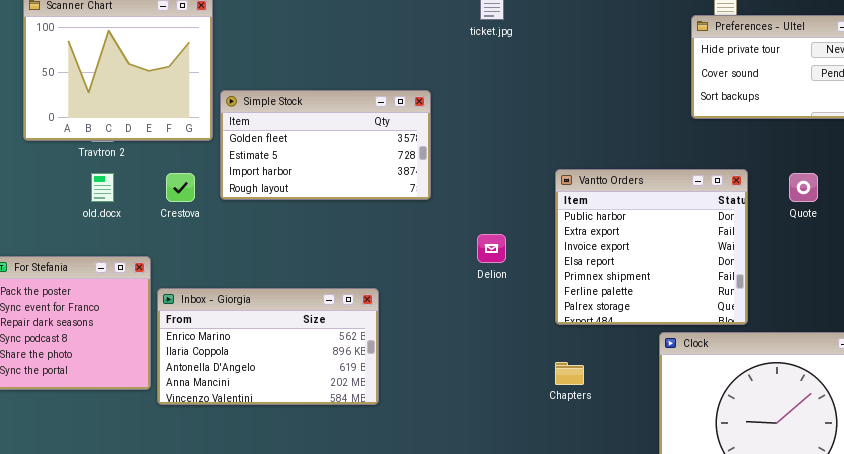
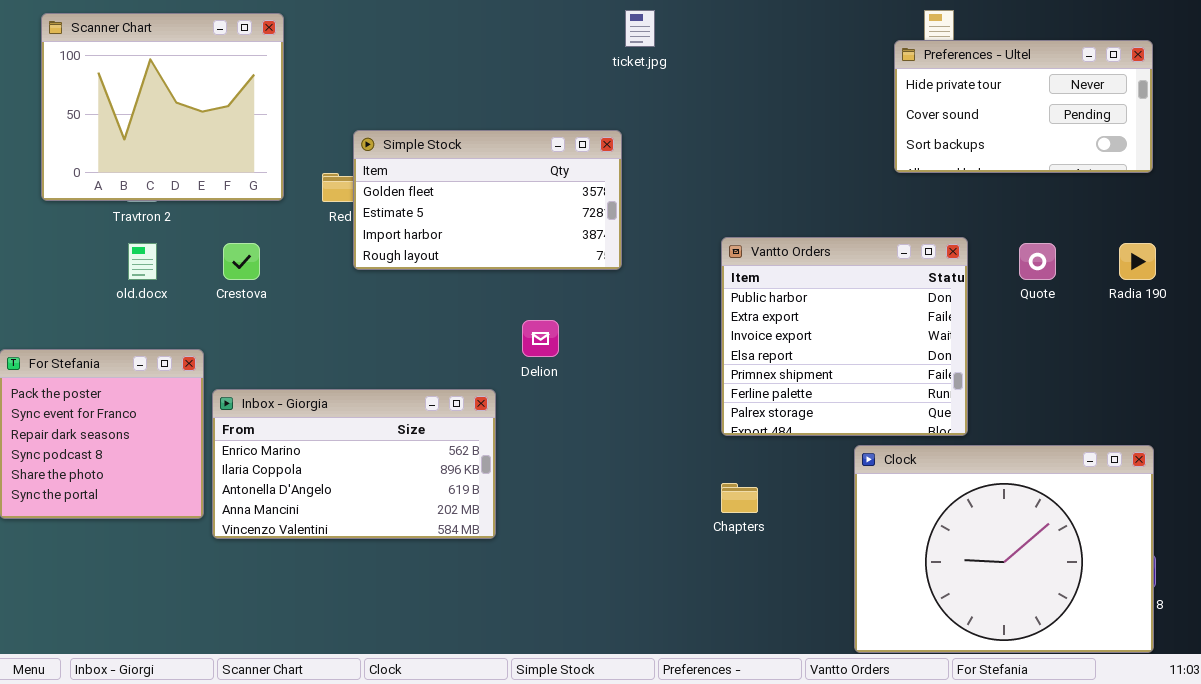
Simple Stock: [220,90,431,200] -> [353,130,622,270], moved
Delion: [477,234,506,263] -> [522,320,559,357], moved

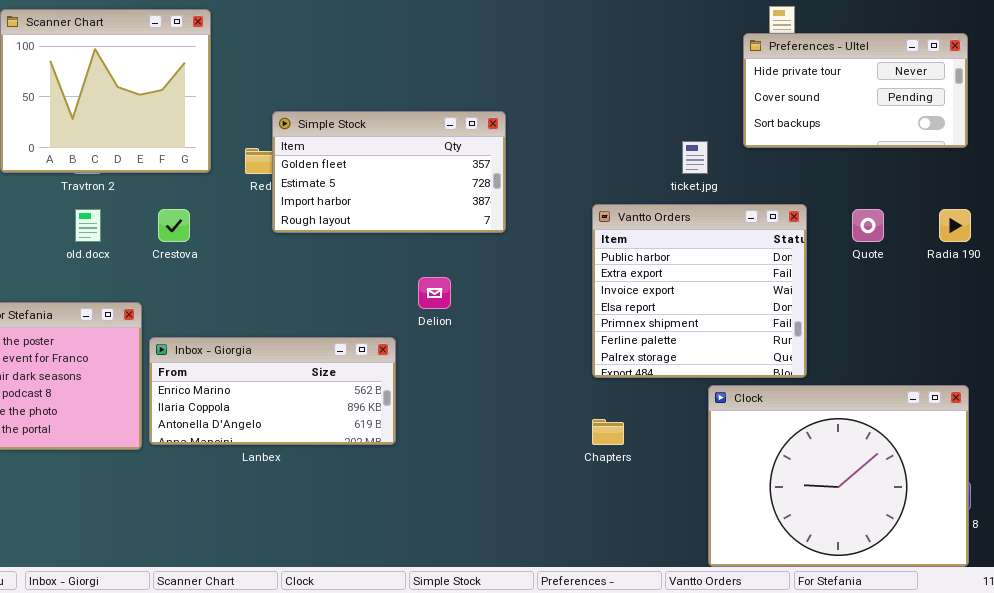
ticket.jpg: [625,10,655,47] -> [682,141,708,174], moved
Inbox - Giorgia: [212,389,496,539] -> [149,337,396,445], resized

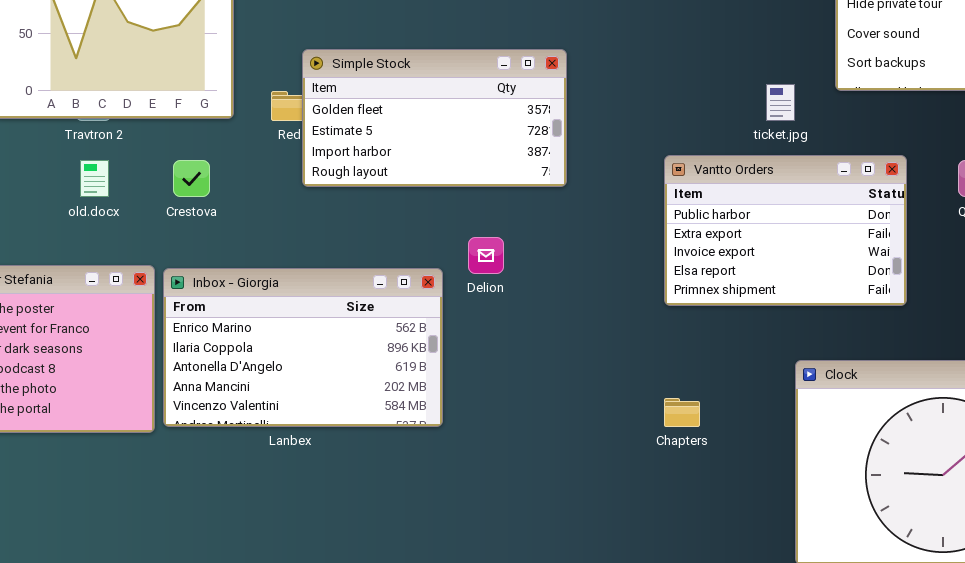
Vantto Orders: [592,204,807,378] -> [664,155,907,306], resized
Inbox - Giorgia: [149,337,396,445] -> [163,268,443,427], resized

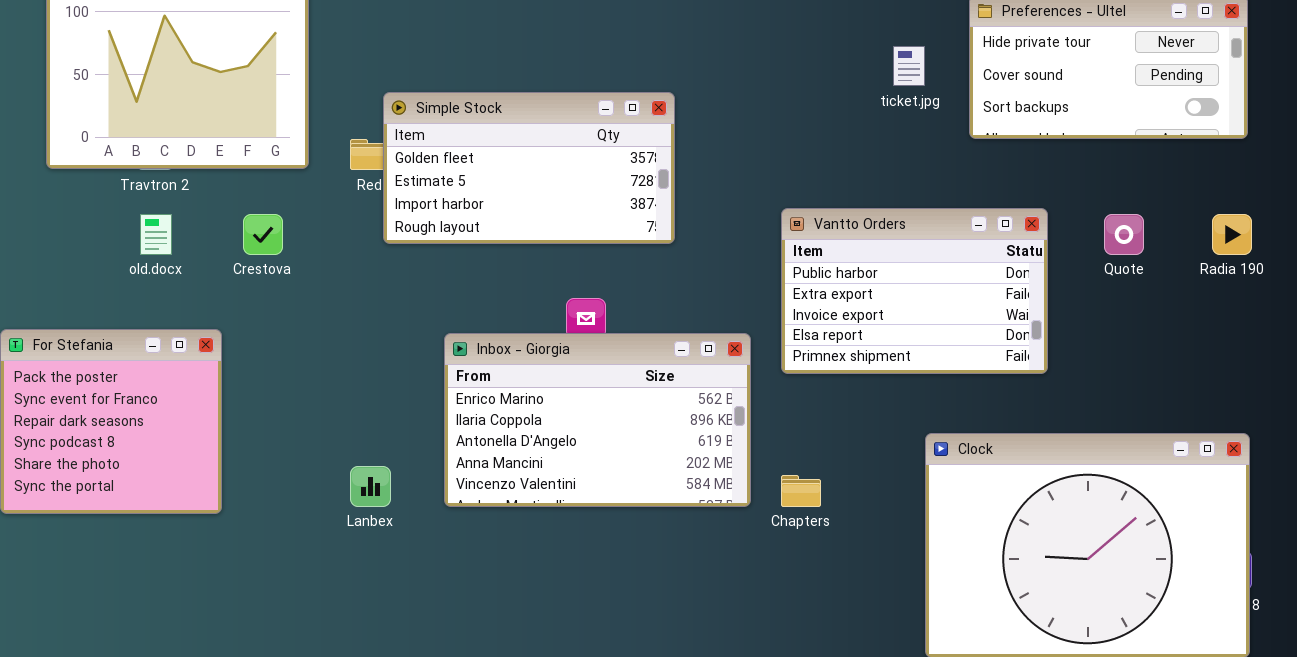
ticket.jpg: [766,84,795,121] -> [893,46,925,86], moved
Inbox - Giorgia: [163,268,443,427] -> [444,333,751,507], moved

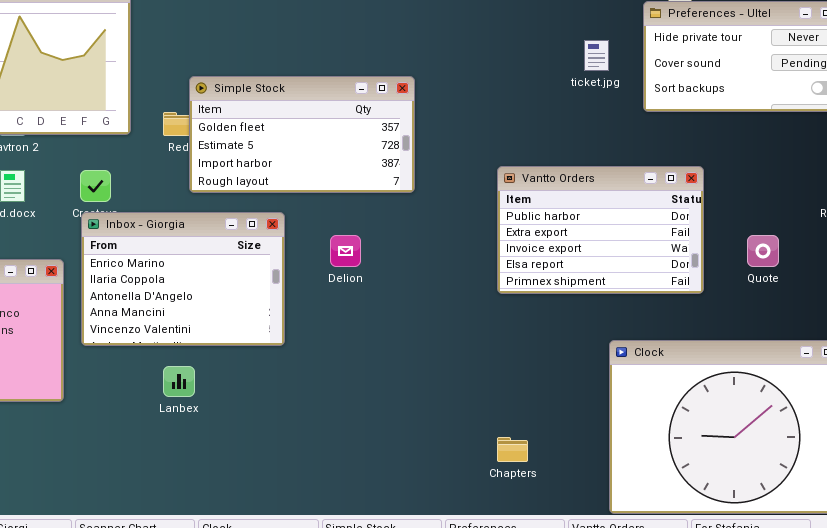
Quote: [1104,214,1144,255] -> [747,235,779,267], moved
Inbox - Giorgia: [444,333,751,507] -> [81,212,285,346], moved, resized
Chapters: [781,475,821,507] -> [497,437,528,462], moved

